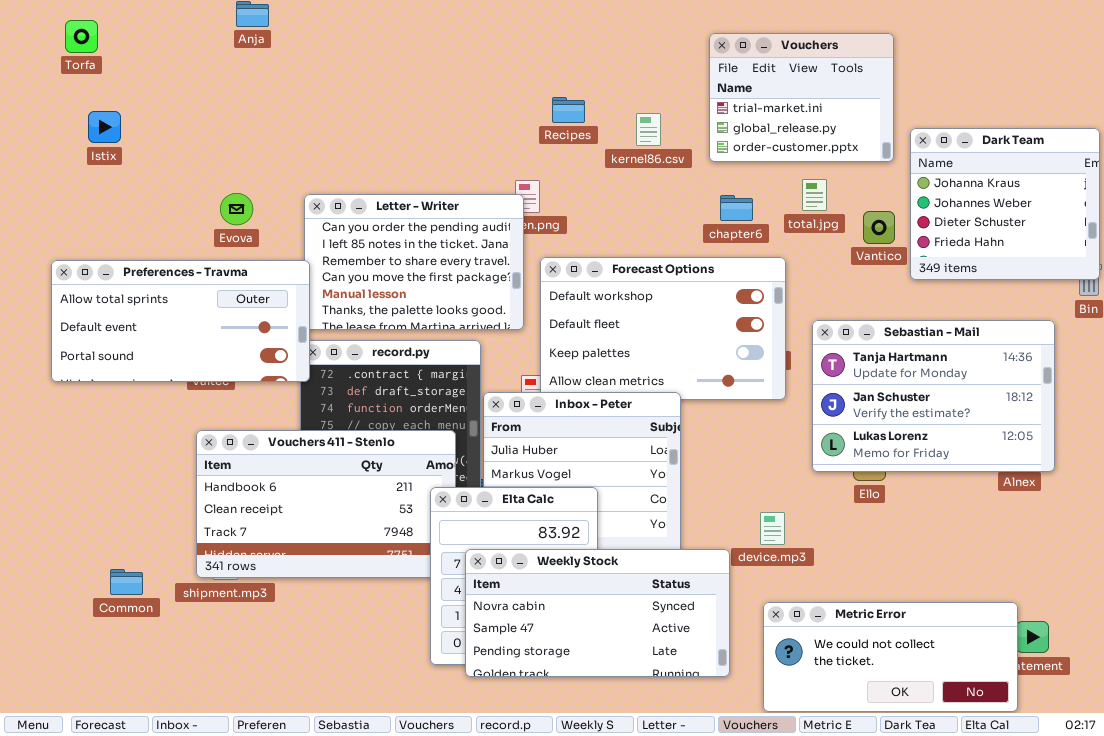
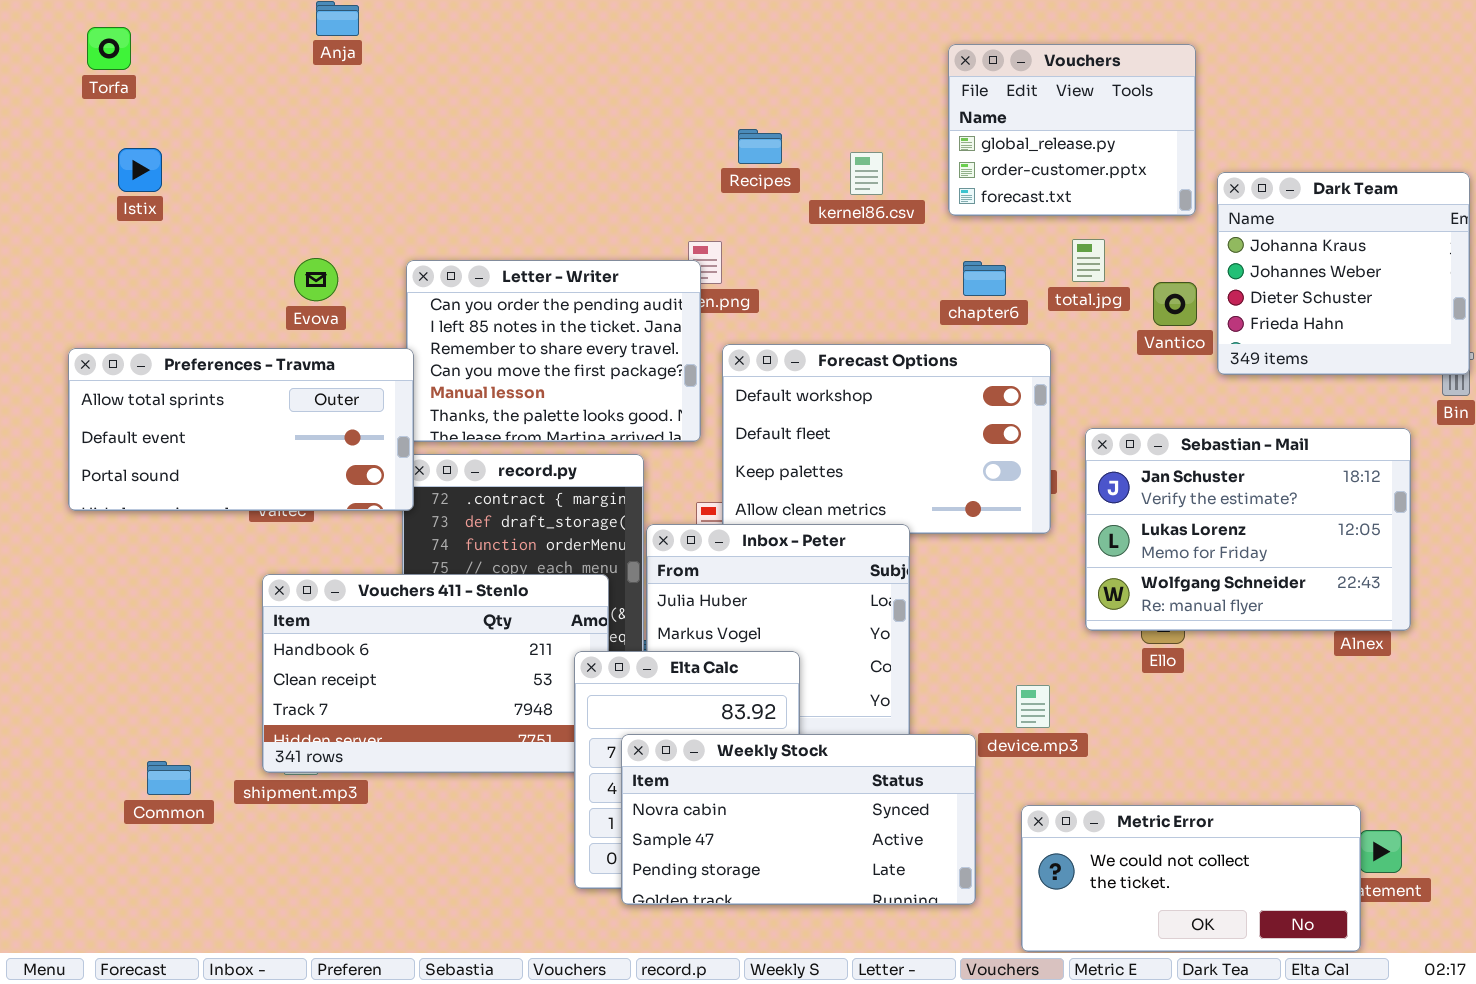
Vouchers: [709,33,894,162] -> [948,44,1196,216], scrolled down 1 row
Sebastian - Mail: [812,320,1055,472] -> [1085,428,1411,631], scrolled down 1 row

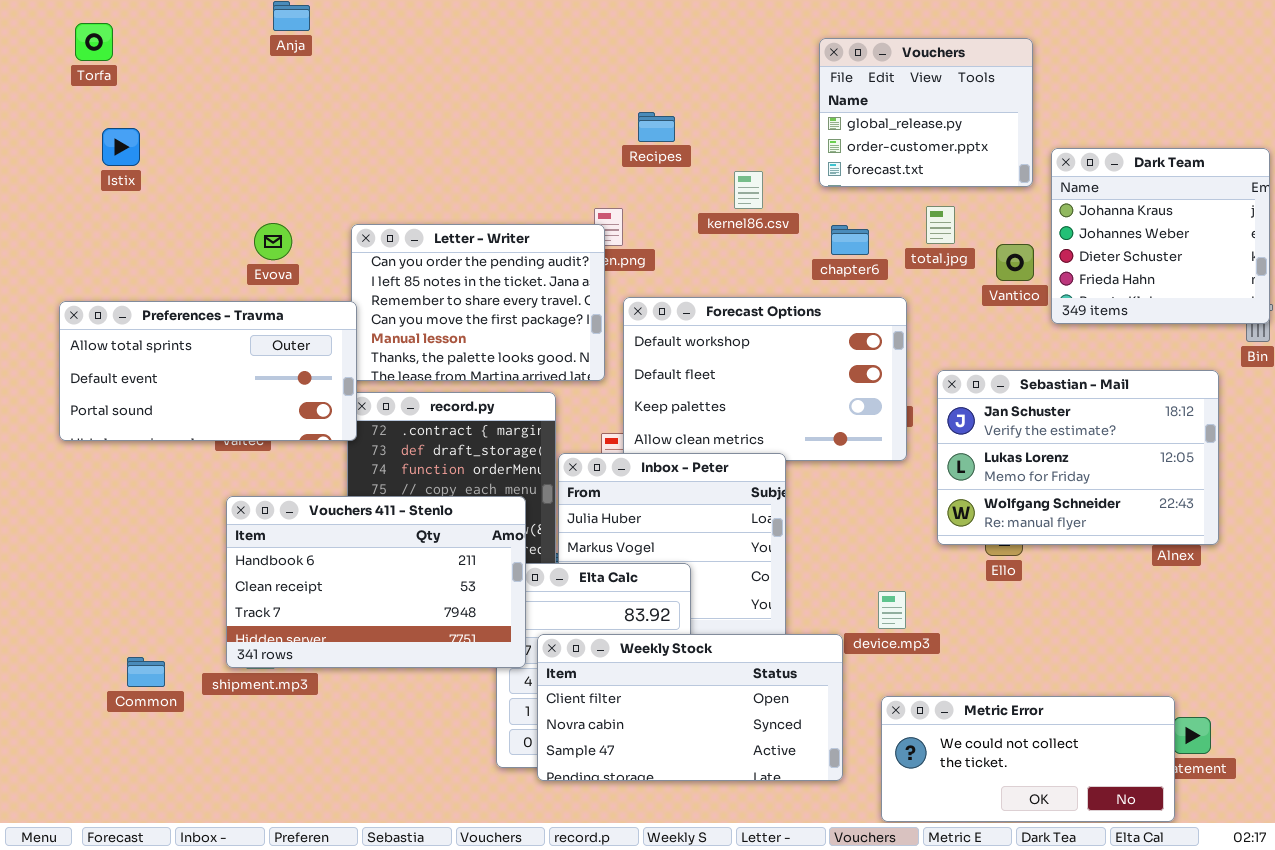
kernel86.csv: [850,152,883,195] -> [734,171,763,209], moved
Vouchers 411 - Stenlo: [262,574,609,773] -> [226,496,526,668], raised
Weekly Stock: [621,734,976,905] -> [537,634,843,781], scrolled up 1 row

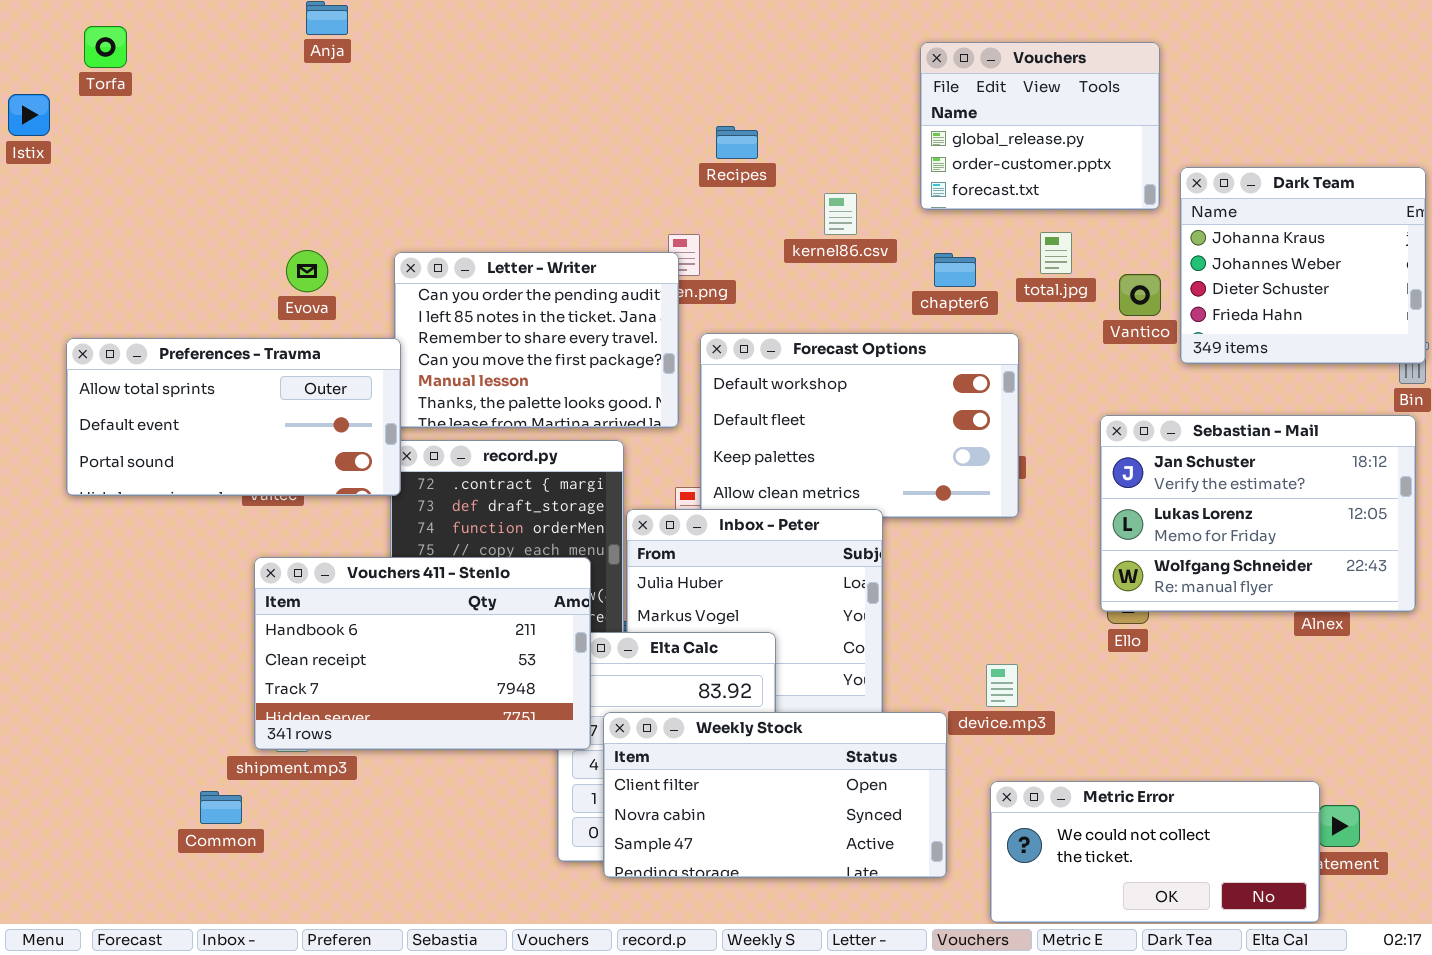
Istix: [102,128,140,166] -> [8,94,50,136], moved
Sebastian - Mail: [937,370,1219,545] -> [1100,415,1416,612], moved
Common: [127,657,165,687] -> [200,791,242,824], moved

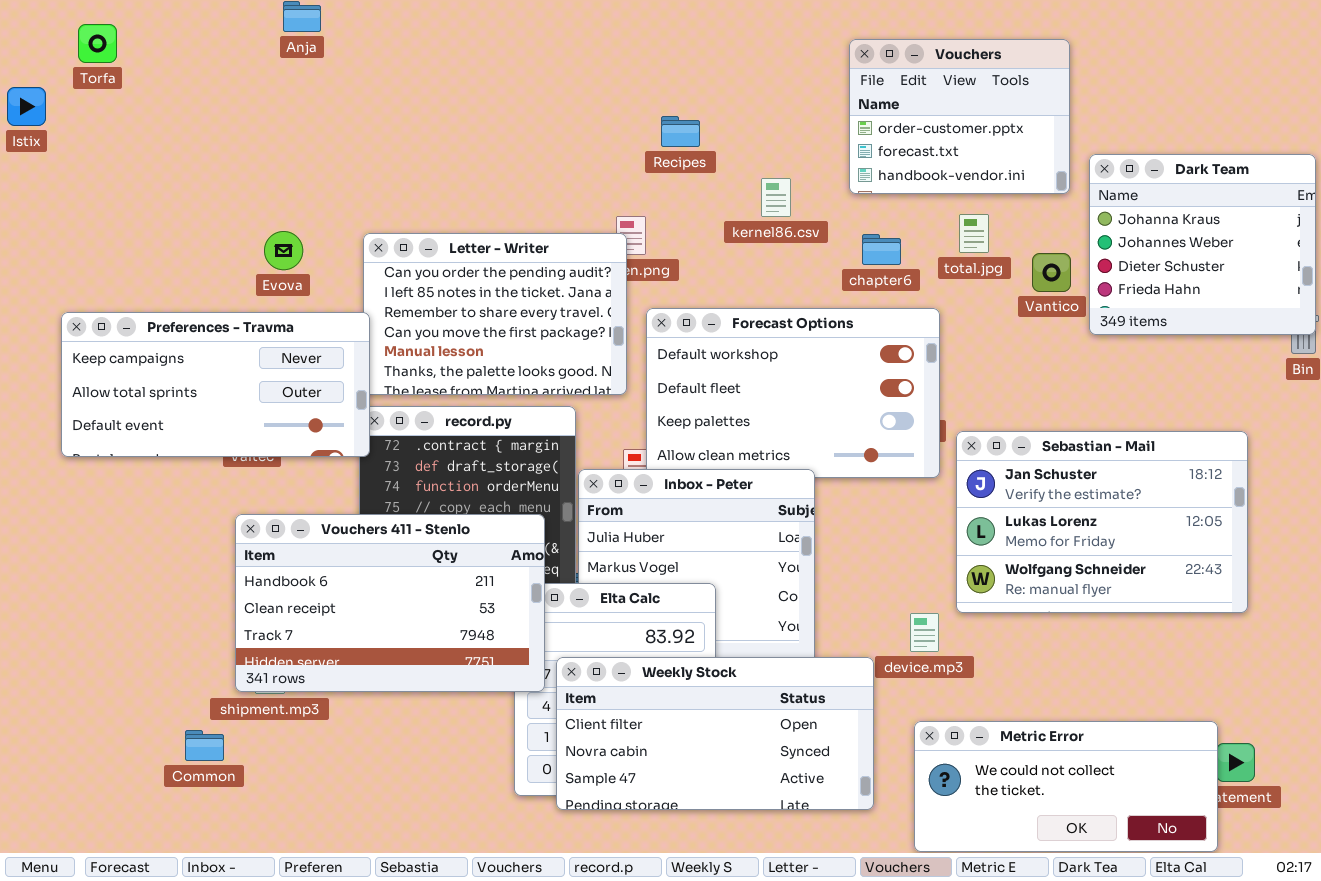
Vouchers: [920,42,1160,210] -> [849,39,1070,194], scrolled down 1 row
Preferences - Travma: [66,338,401,496] -> [61,312,370,457], scrolled up 1 row
Sebastian - Mail: [1100,415,1416,612] -> [956,431,1248,613], moved

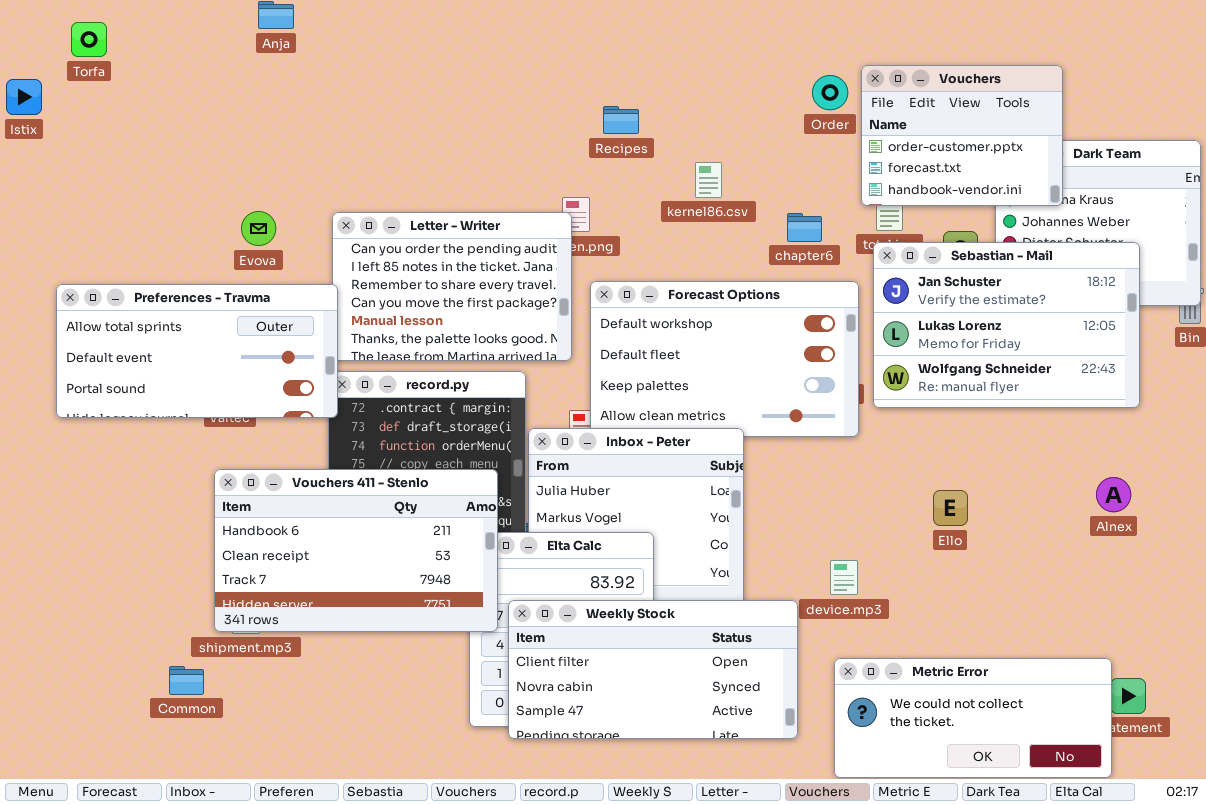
Vouchers: [849,39,1070,194] -> [861,65,1063,206], moved
Preferences - Travma: [61,312,370,457] -> [56,284,338,418], scrolled down 1 row
Sebastian - Mail: [956,431,1248,613] -> [873,242,1140,408], moved

